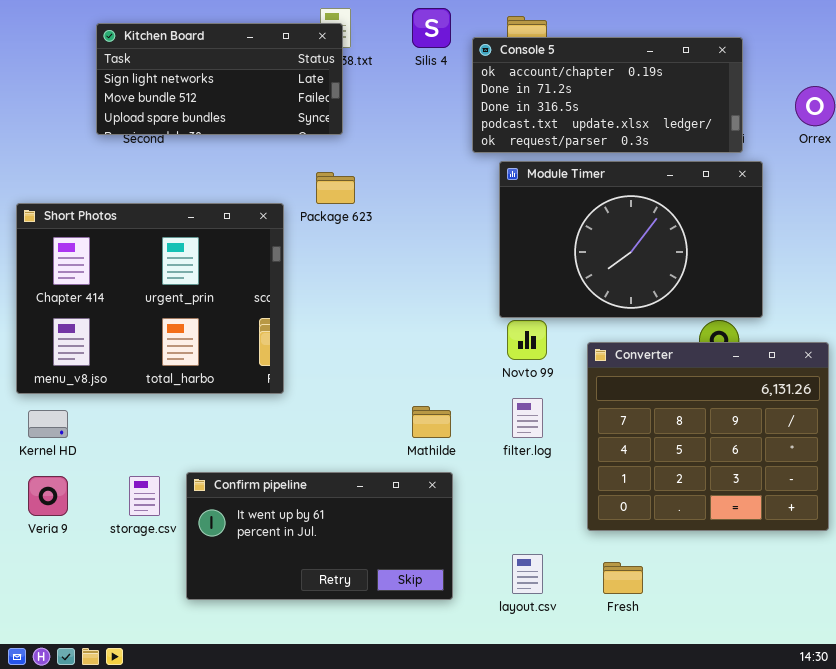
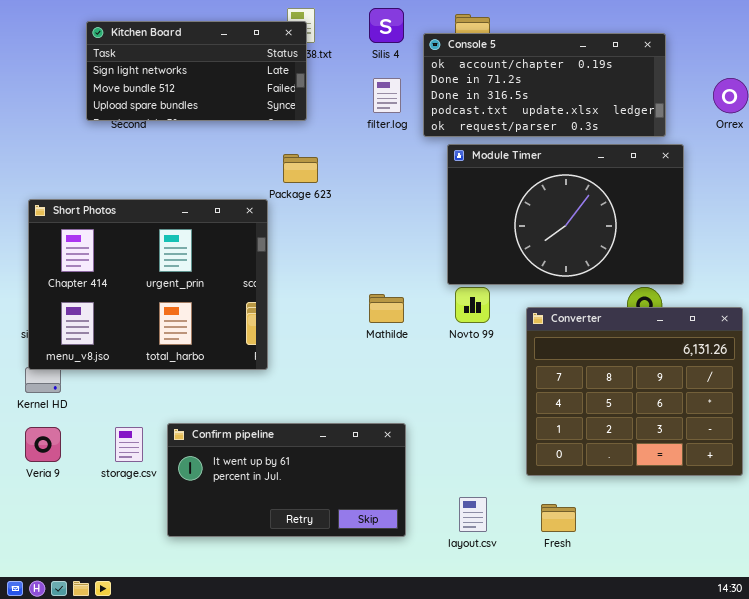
Short Photos: [16,203,284,394] -> [28,199,268,370], moved
filter.log: [512,398,543,438] -> [373,78,401,113], moved
Mathilde: [412,406,451,438] -> [369,294,404,323], moved

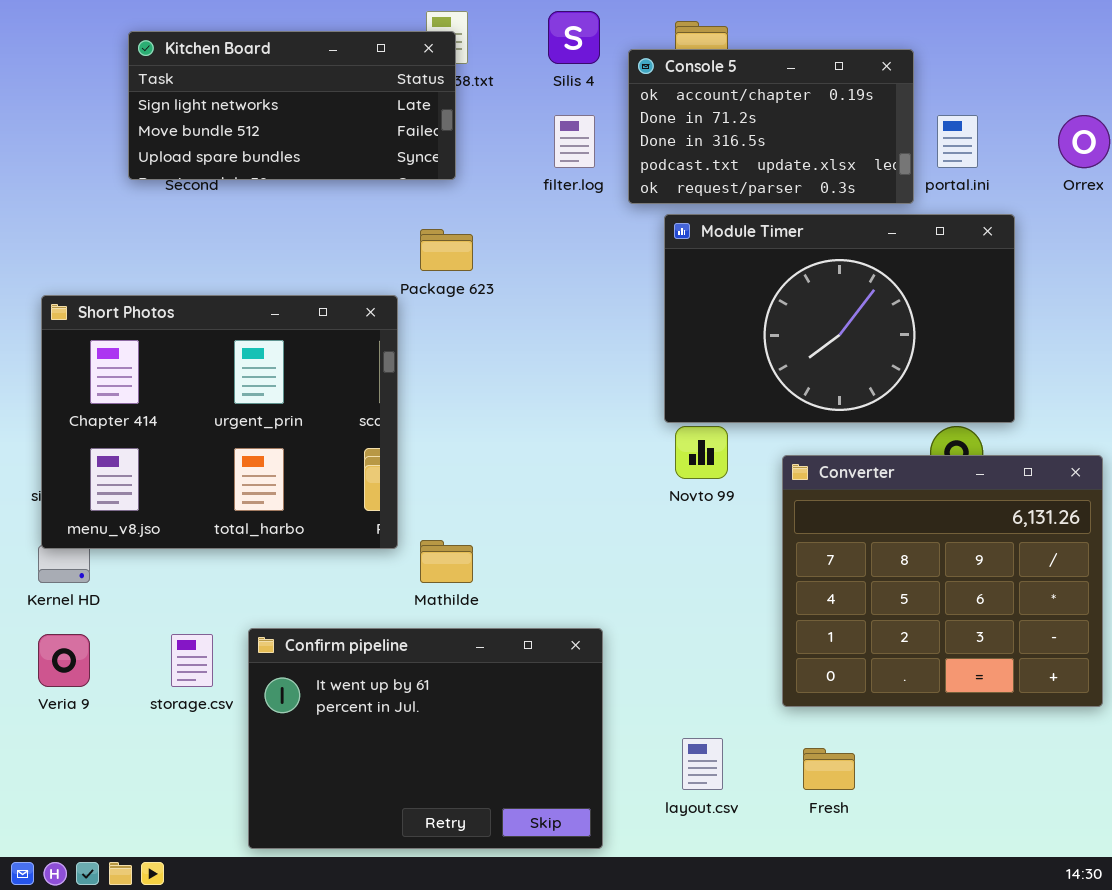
Console 5: [423,33,666,137] -> [628,49,914,204], resized
Mathilde: [369,294,404,323] -> [420,540,473,583], moved
Confirm pipeline: [167,423,406,537] -> [248,628,603,849], resized

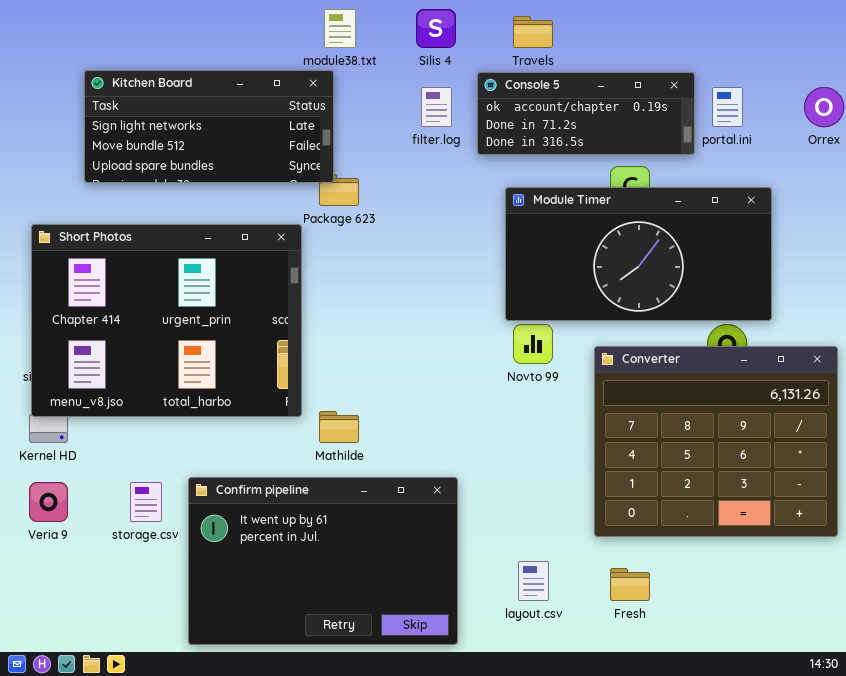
Kitchen Board: [128,31,456,180] -> [84,70,334,183], moved
Console 5: [628,49,914,204] -> [477,72,695,155], resized
Module Timer: [664,214,1015,423] -> [505,187,772,321], resized

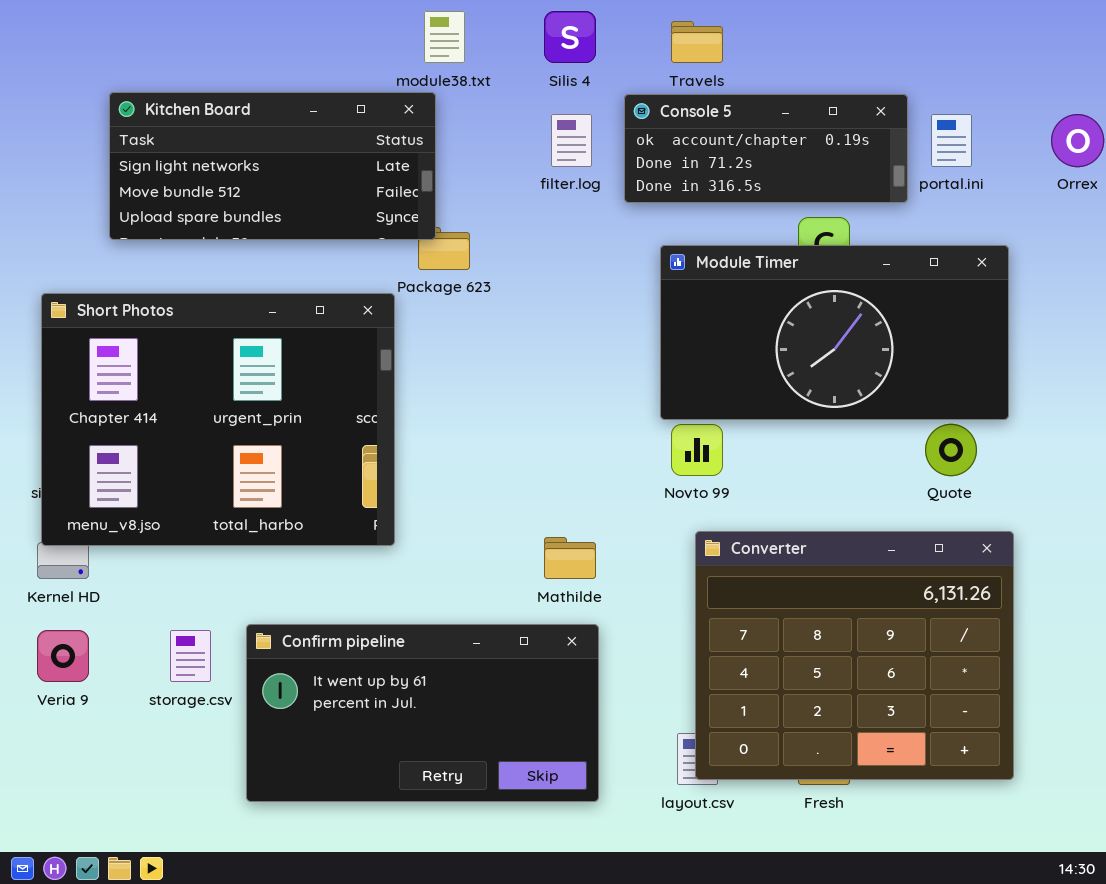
Converter: [594,346,838,537] -> [695,531,1014,780], moved
Mathilde: [319,411,359,443] -> [544,537,596,579], moved
Confirm pipeline: [188,477,458,645] -> [246,624,599,802], resized

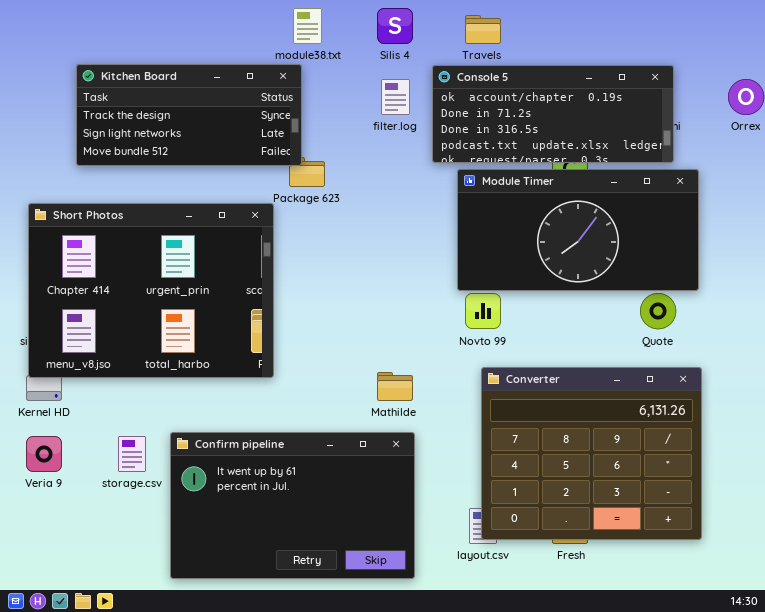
Kitchen Board: [109,92,436,240] -> [76,64,302,166], scrolled up 1 row
Console 5: [624,94,908,203] -> [432,65,674,163], resized
Confirm pipeline: [246,624,599,802] -> [170,432,415,579], resized

